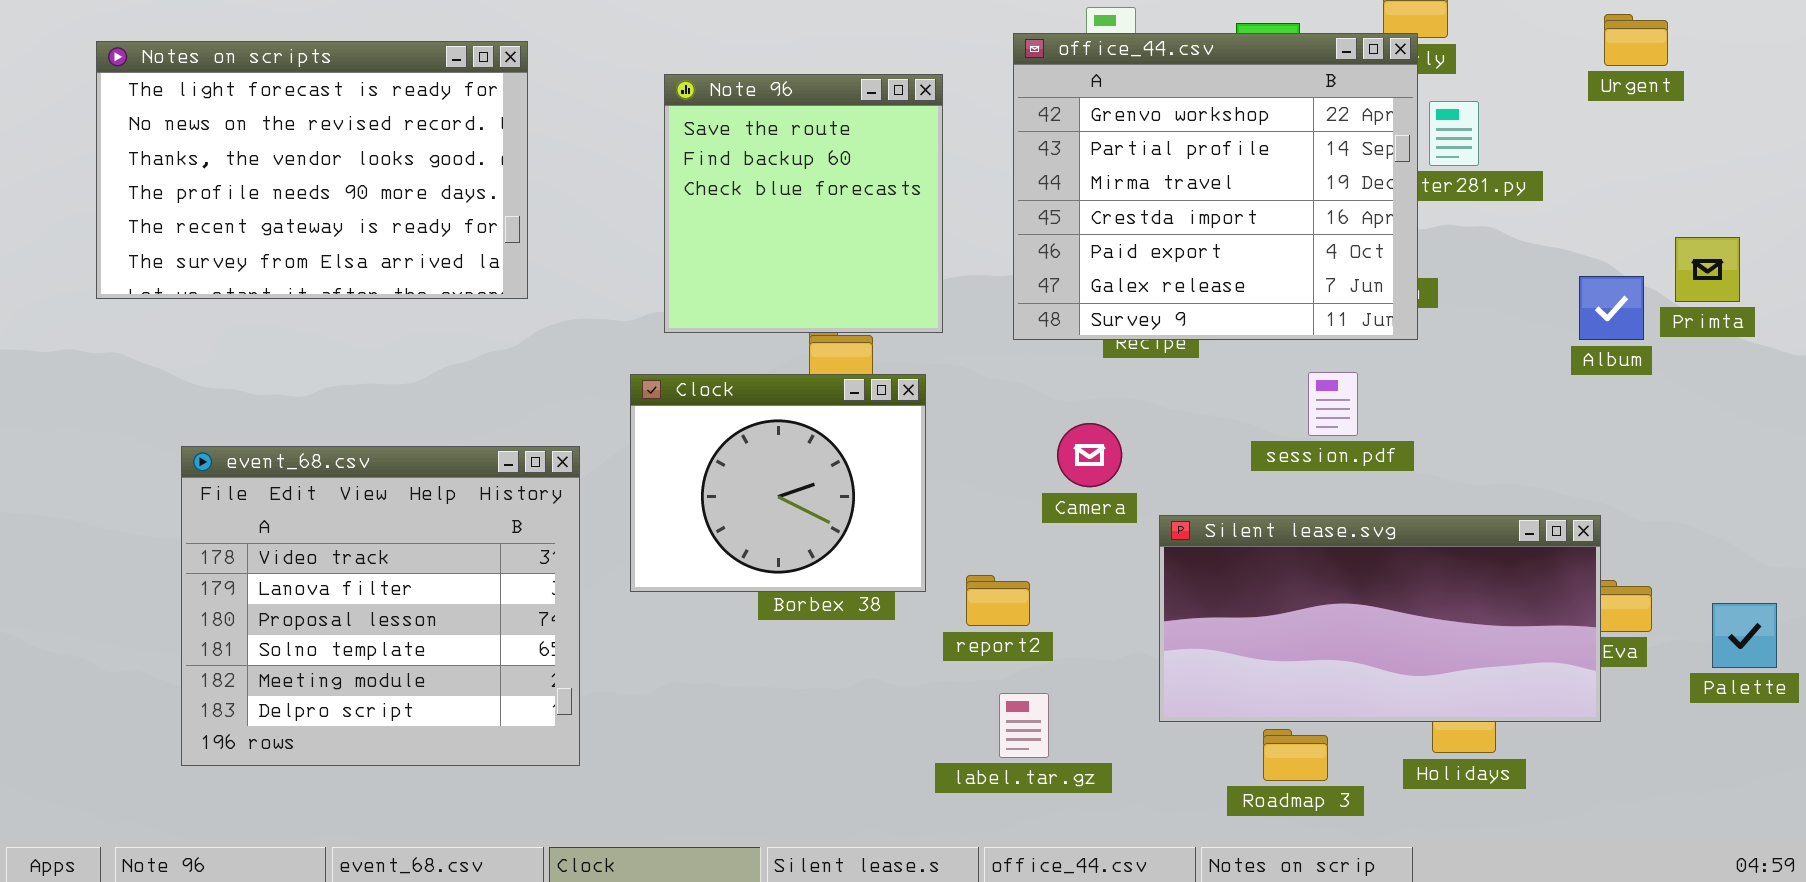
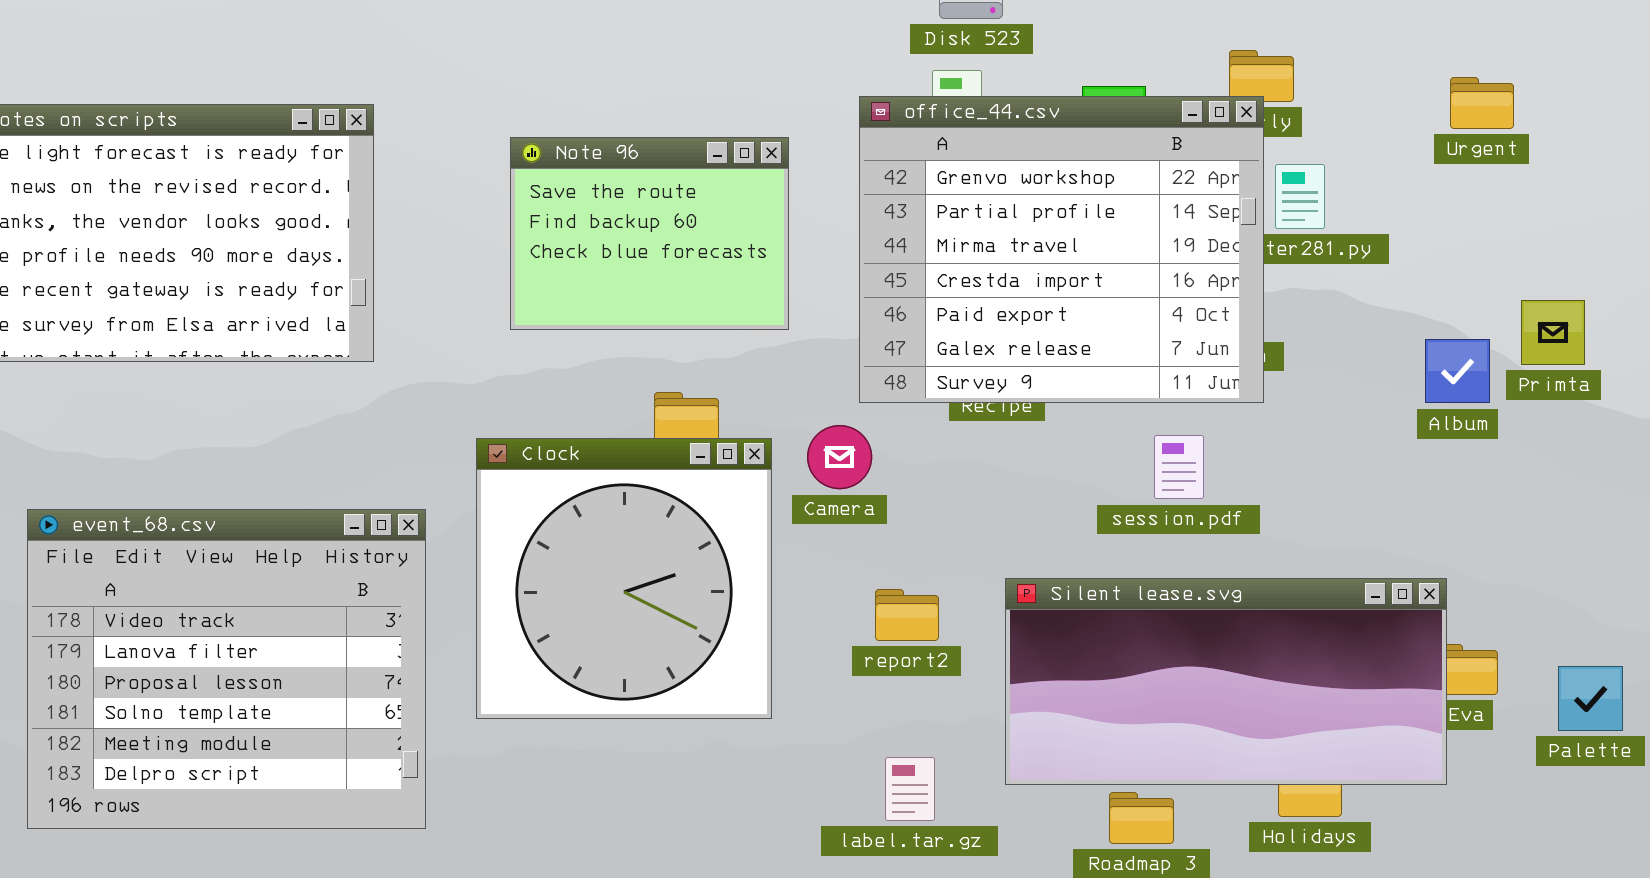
Note 96: [664,74,943,333] -> [510,137,789,330], resized
Clock: [630,374,926,592] -> [476,438,772,719], resized
Camera: [1057,423,1122,487] -> [807,425,872,489], moved
report2: [966,575,1030,626] -> [875,589,939,641], moved
label.tar.gz: [999,693,1049,758] -> [885,757,935,821], moved

